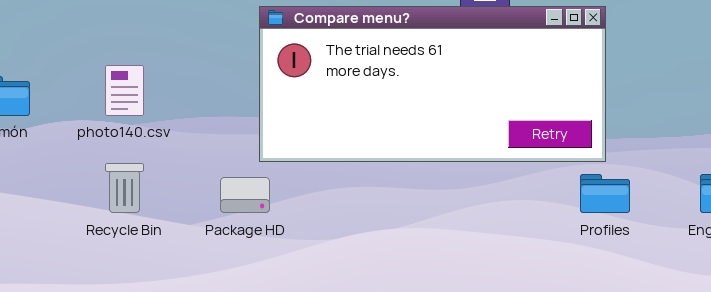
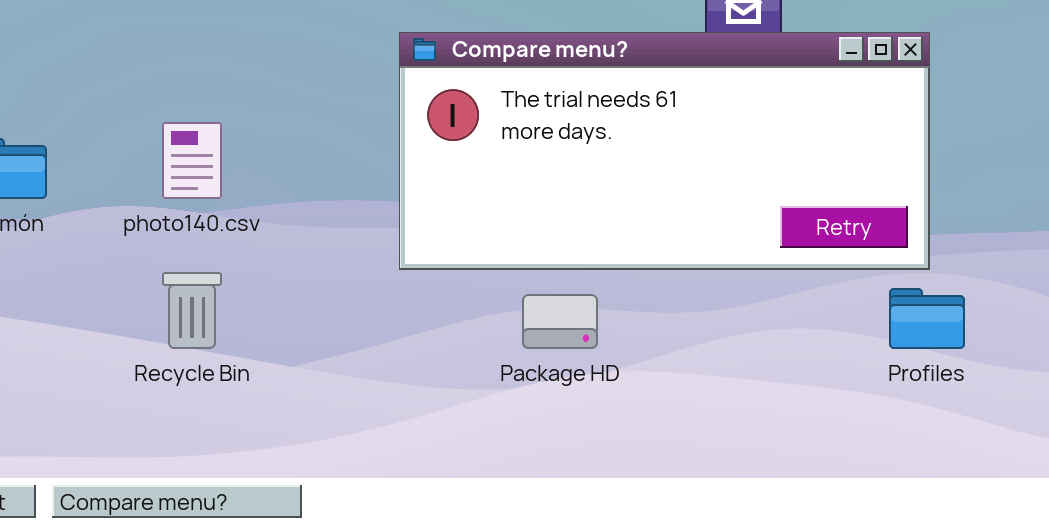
Package HD: [220,177,270,213] -> [522,294,598,349], moved

